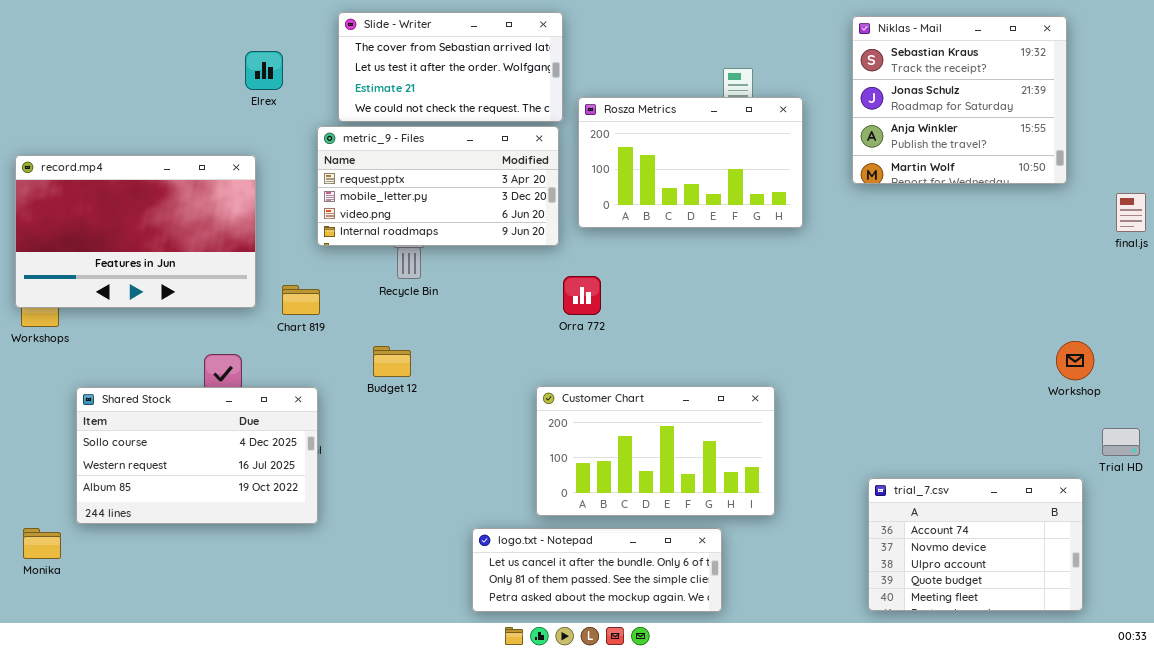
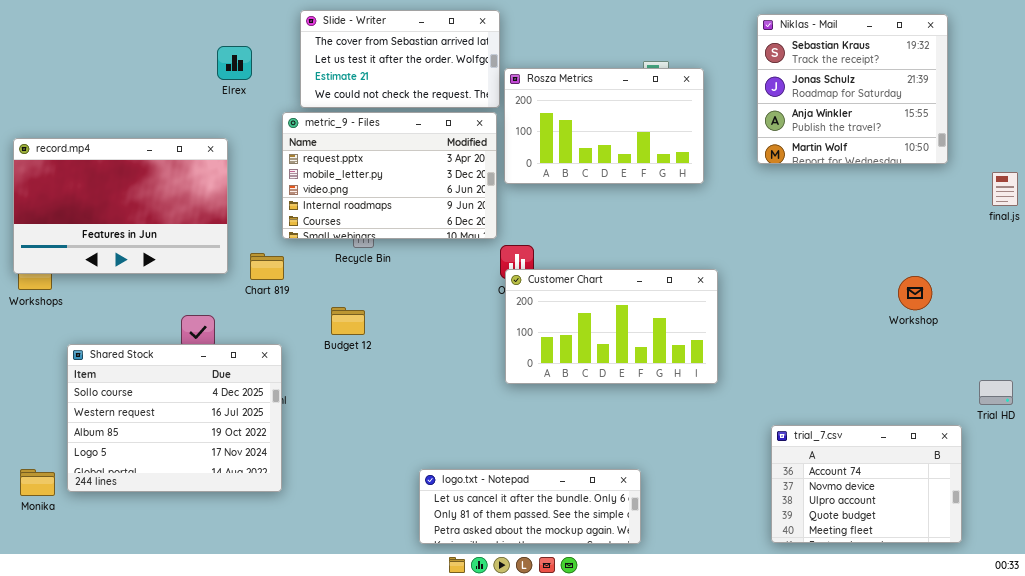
Rosza Metrics: [578,97,803,228] -> [504,68,704,184], moved
metric_9 - Files: [317,126,559,246] -> [282,112,497,239], resized
Workshop: [1056,341,1094,380] -> [898,276,932,310], moved
Customer Chart: [536,386,775,516] -> [505,269,718,384], moved
Shared Stock: [76,387,318,524] -> [67,344,282,492], resized

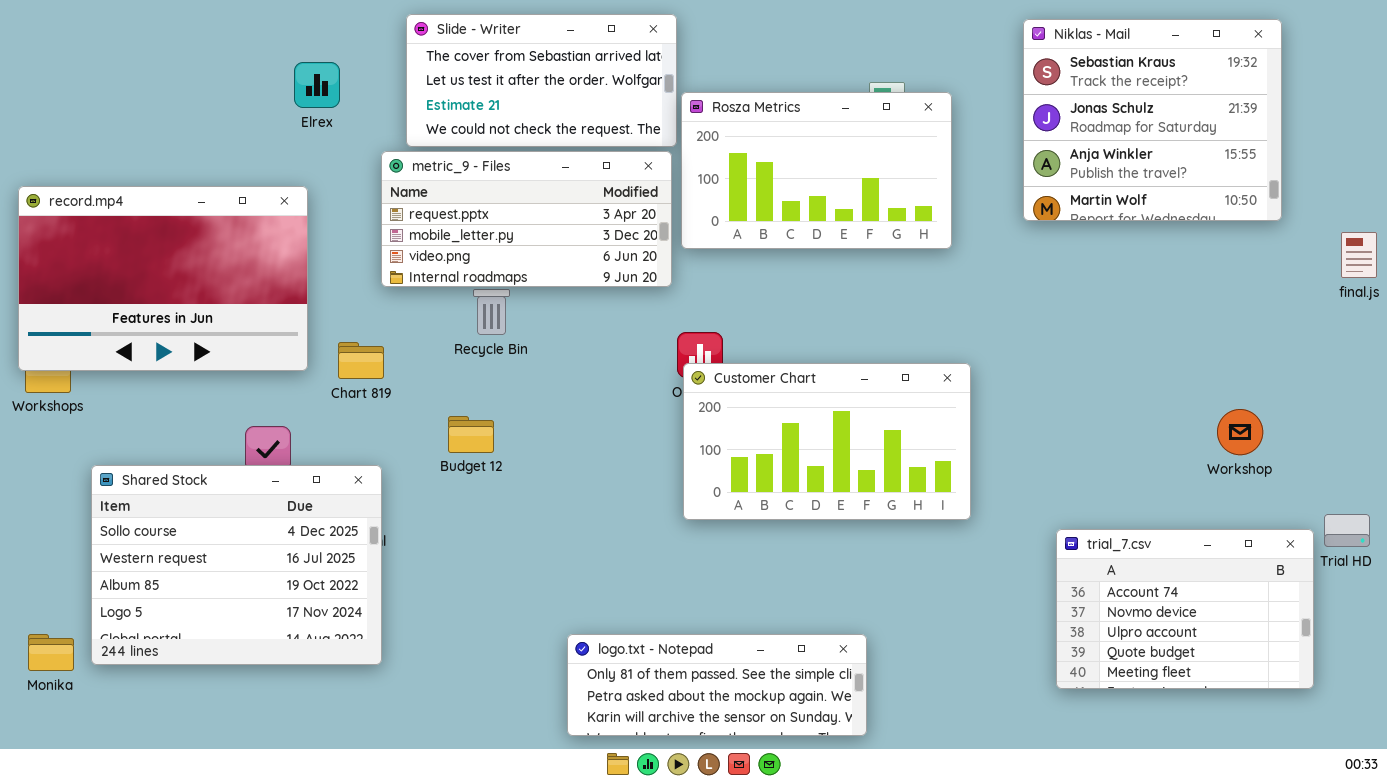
metric_9 - Files: [282,112,497,239] -> [381,151,672,287], resized
Workshop: [898,276,932,310] -> [1217,409,1263,455], moved
trial_7.csv: [771,425,962,543] -> [1056,529,1314,689], moved
logo.txt - Notepad: [419,469,641,544] -> [567,634,867,736], scrolled down 1 row

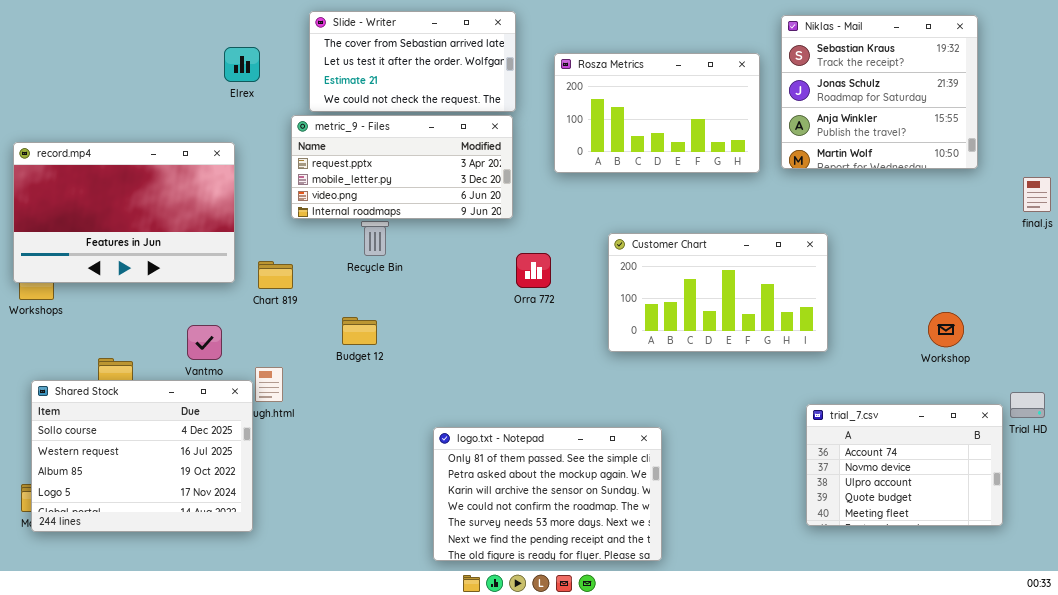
Rosza Metrics: [681,92,952,249] -> [554,53,760,173], moved
Customer Chart: [683,363,971,520] -> [608,233,828,352], moved
Shared Stock: [91,465,382,665] -> [31,380,253,532], moved
logo.txt - Notepad: [567,634,867,736] -> [433,427,662,561], resized

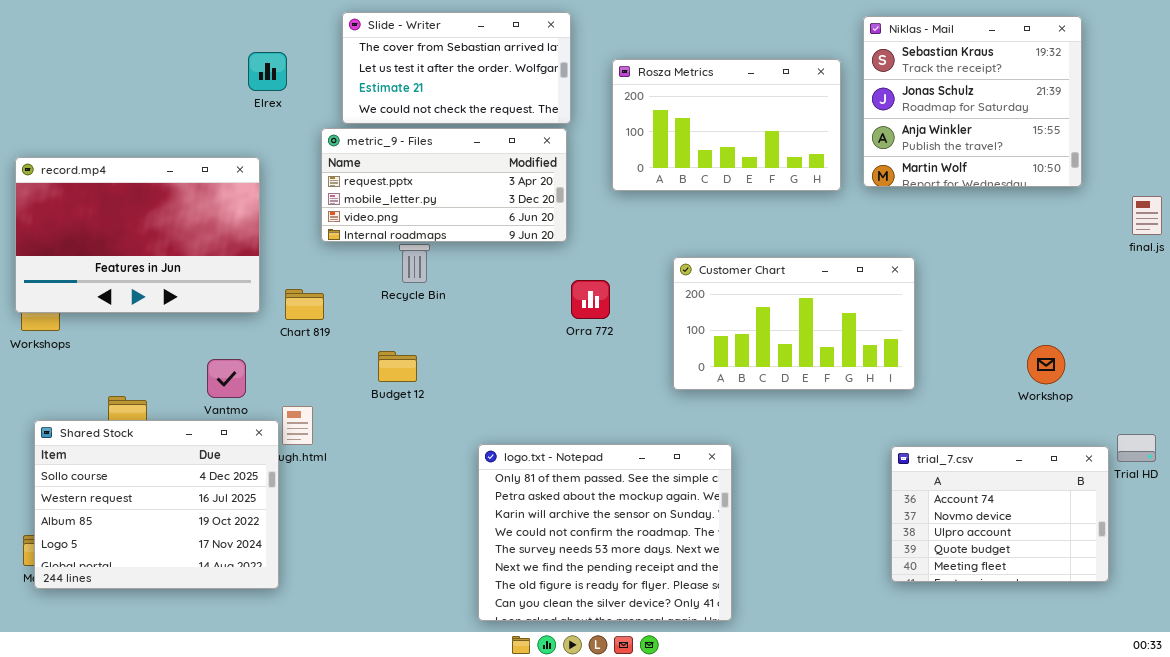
logo.txt - Notepad: [433,427,662,561] -> [478,444,732,621], resized

